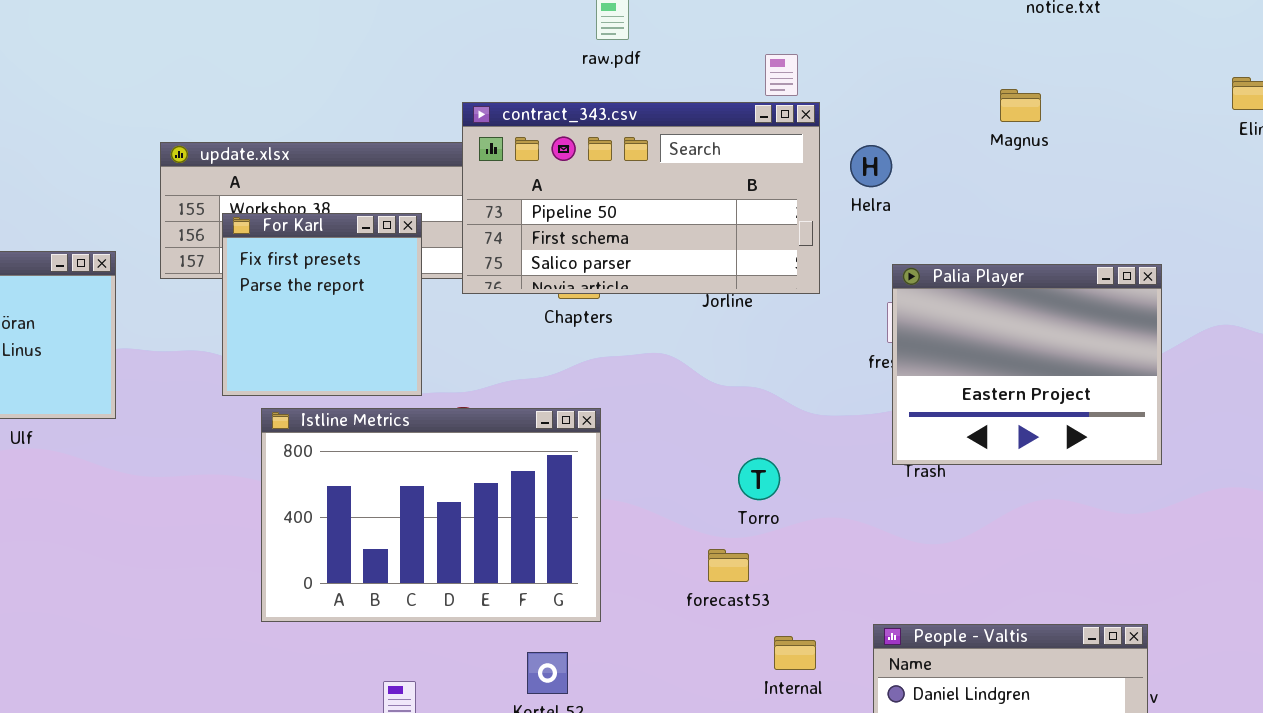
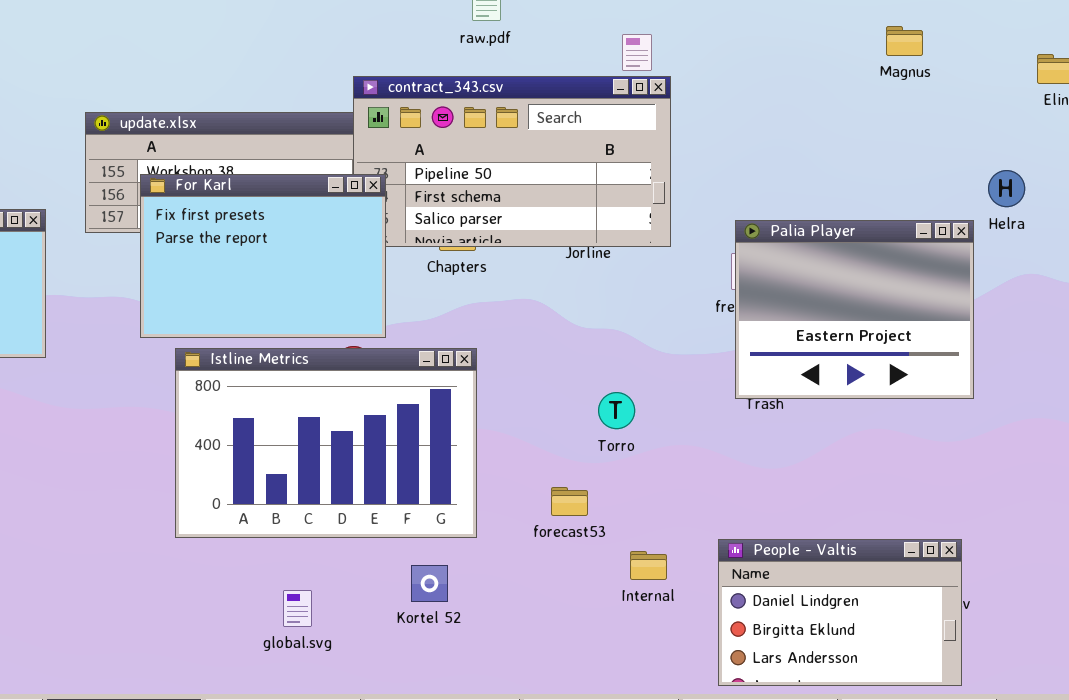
Magnus: [1000,89,1041,122] -> [886,26,923,56], moved
Helra: [850,145,892,187] -> [988,170,1025,207], moved
For Karl: [222,213,422,396] -> [140,174,386,338], resized
forecast53: [708,549,749,582] -> [551,487,588,516], moved

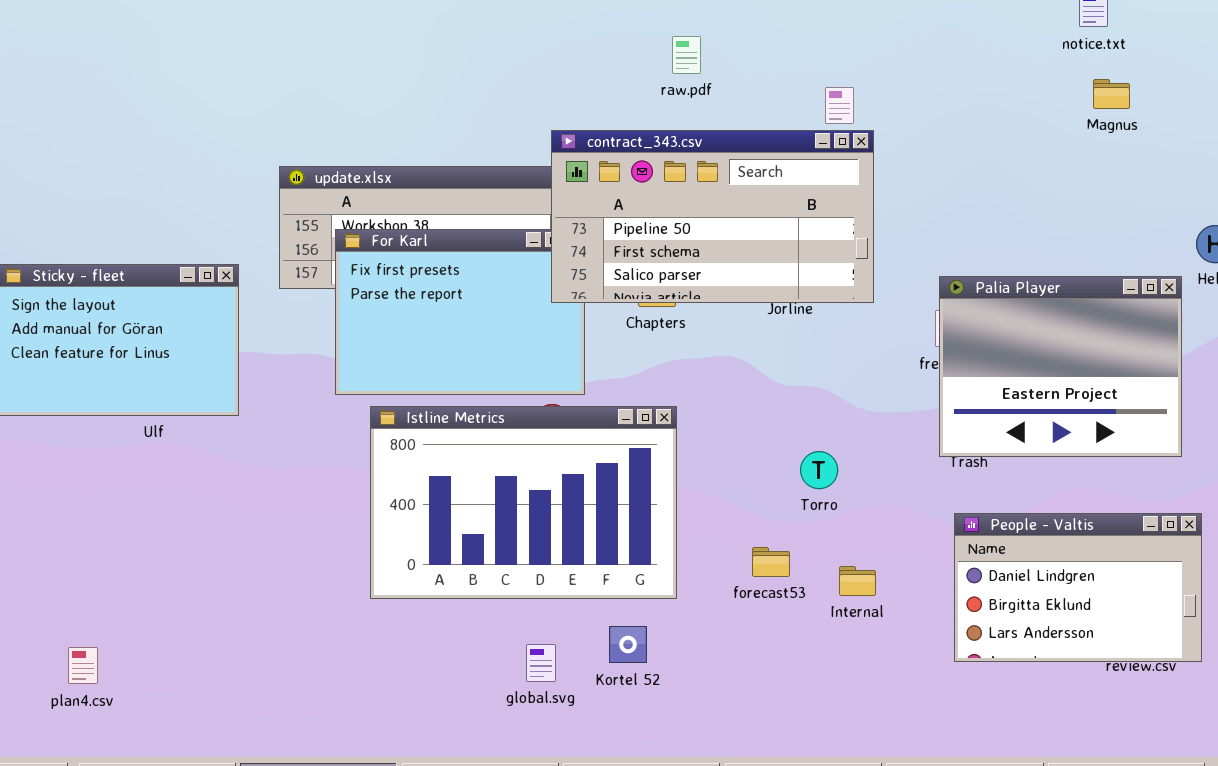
contract_343.csv: [353,76,671,247] -> [551,130,874,303], raised
People - Valtis: [718,539,962,686] -> [954,513,1202,662], moved
Internal: [630,551,667,580] -> [839,566,876,596], moved
global.svg: [283,590,312,627] -> [526,644,556,682], moved

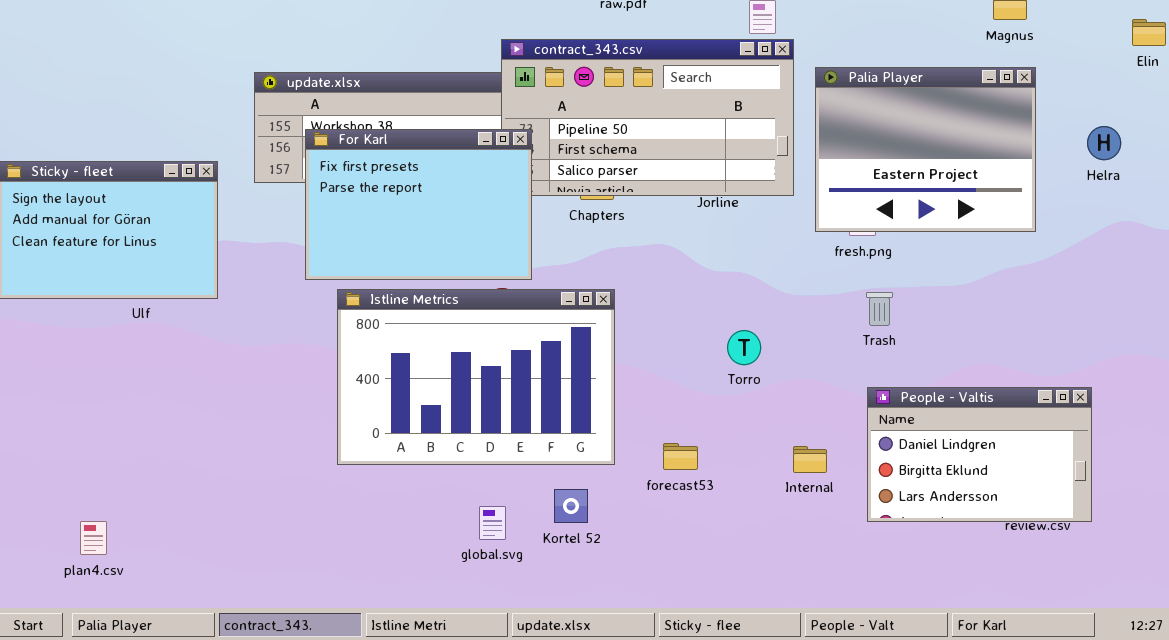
For Karl: [335,229,585,395] -> [305,129,532,280], raised
Palia Player: [939,276,1182,457] -> [815,67,1036,232], moved
forecast53: [752,547,790,577] -> [663,443,698,470], moved
Internal: [839,566,876,596] -> [793,446,827,473], moved
plan4.csv: [68,647,98,684] -> [80,521,107,555], moved

